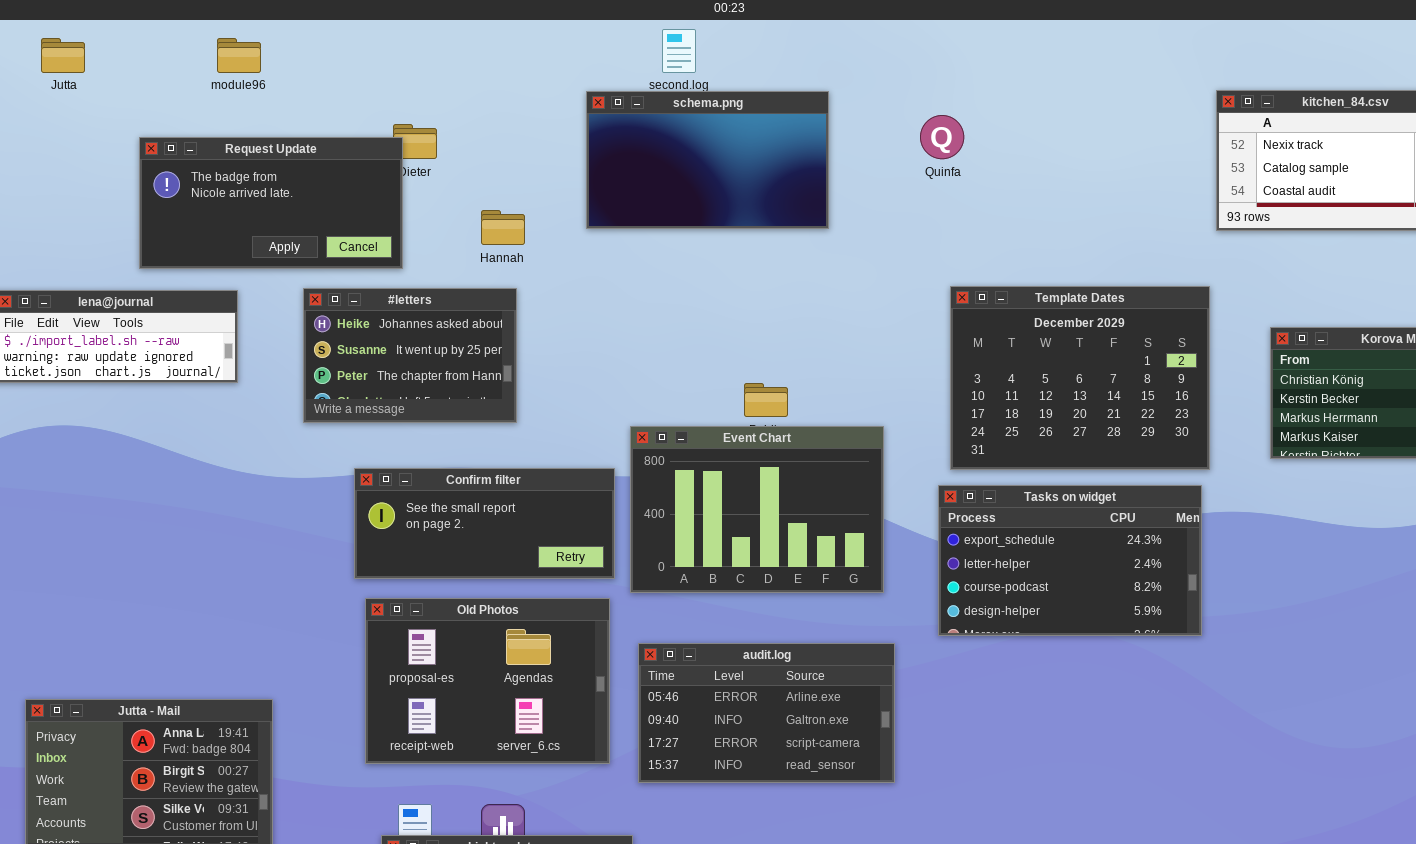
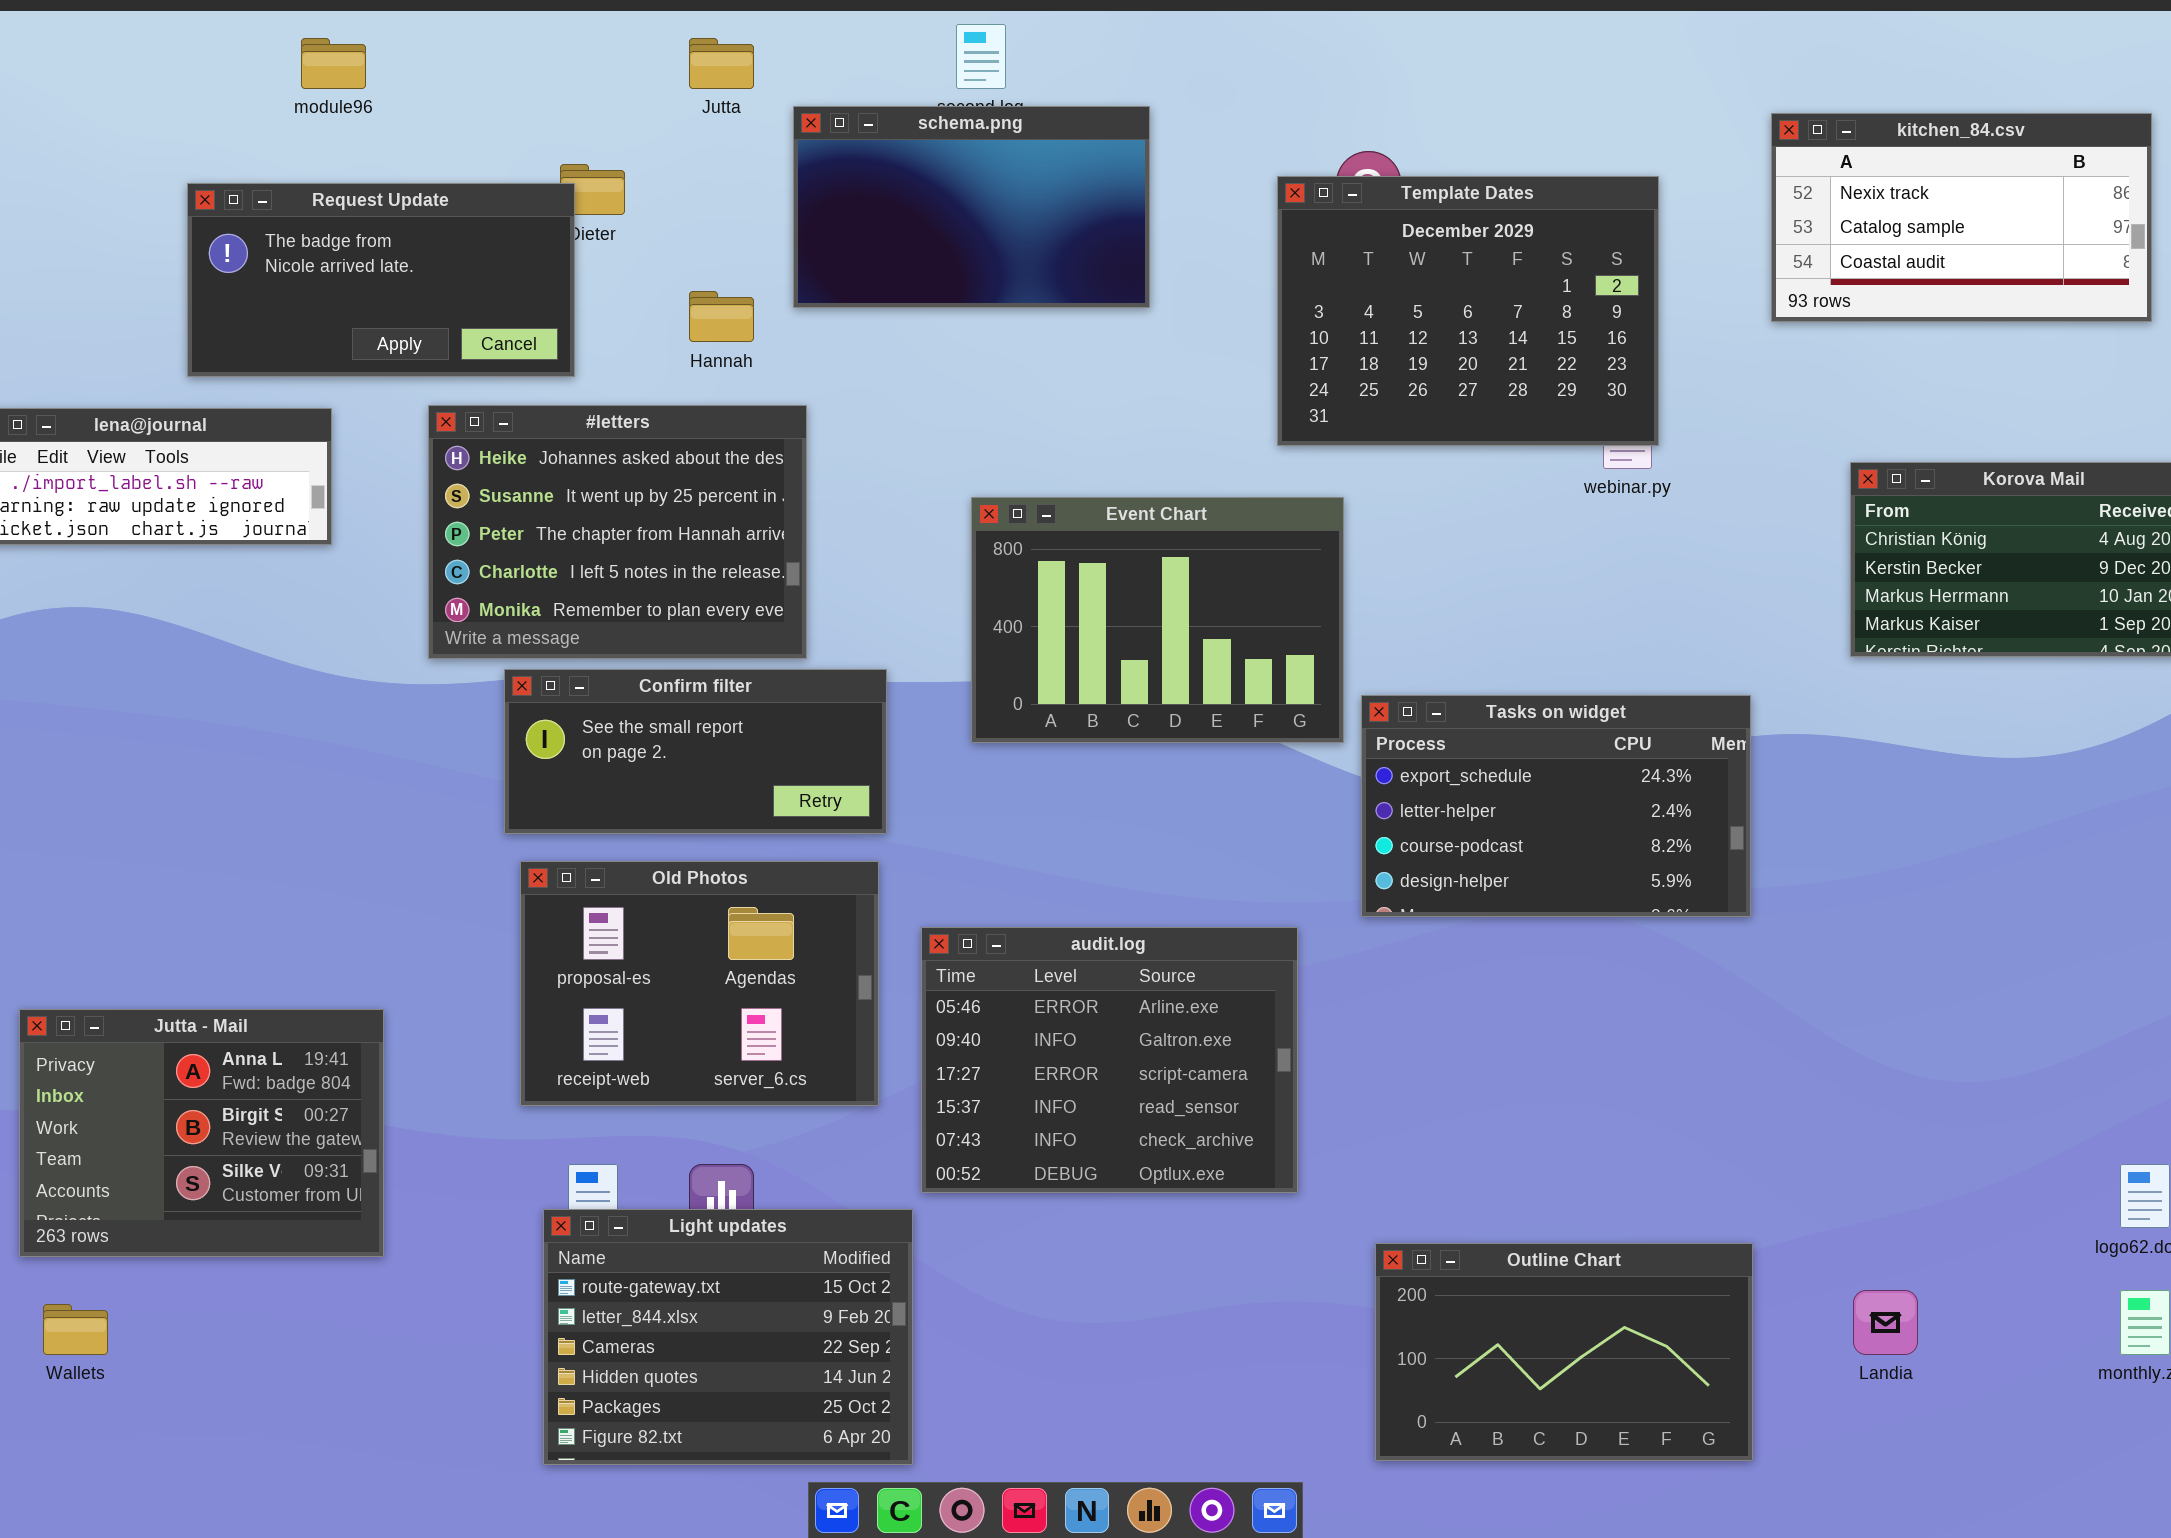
Jutta: [41,38,85,73] -> [689,38,754,89], moved
schema.png: [586,91,829,229] -> [793,106,1150,308], moved
Template Dates: [950,286,1210,470] -> [1277,176,1659,446], moved
#letters: [303,288,517,423] -> [428,405,807,659], resized
Event Chart: [630,426,884,593] -> [971,497,1344,743], moved
audit.log: [638,643,895,783] -> [921,927,1298,1193], resized

